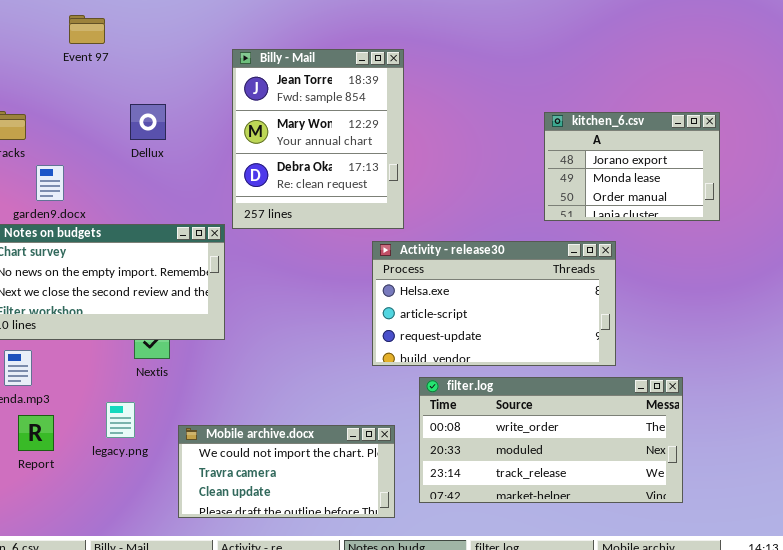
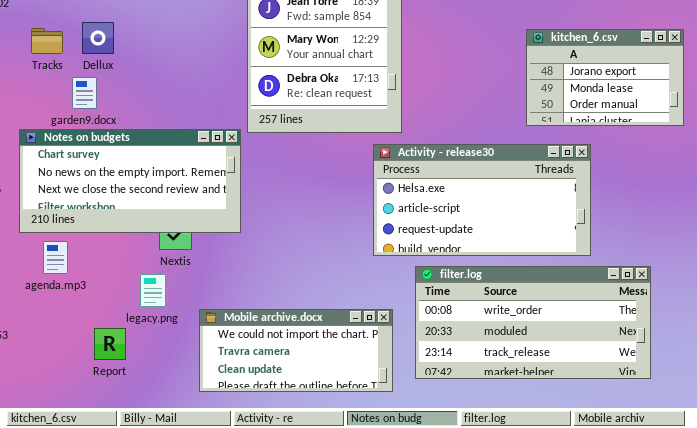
Dellux: [130,104,166,140] -> [82,22,114,54], moved
legacy.png: [106,402,135,438] -> [140,274,166,307], moved
Report: [18,415,54,451] -> [94,328,126,360], moved

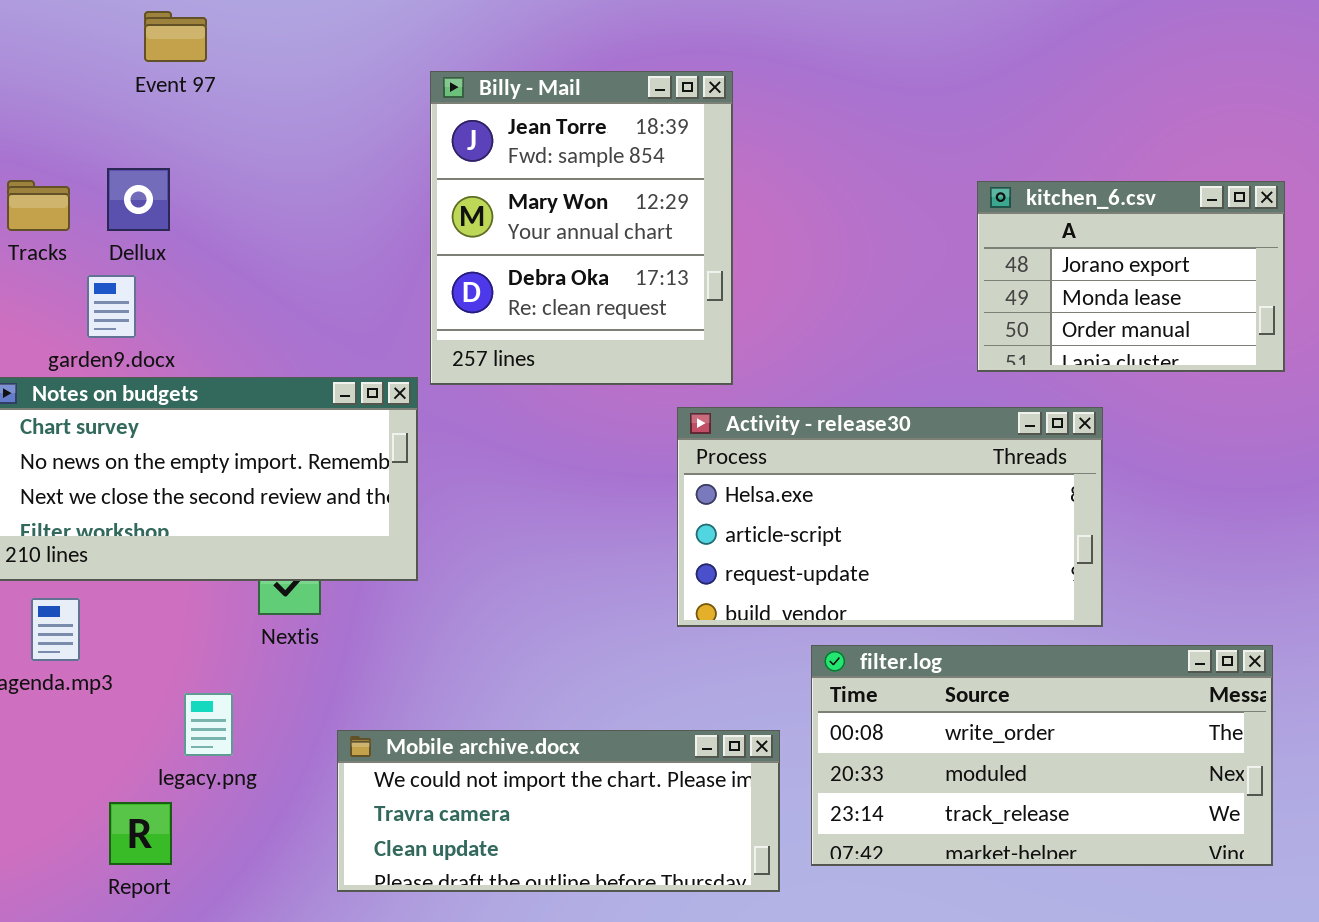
filter.log: [415,266,651,379] -> [811,645,1273,866], moved
legacy.png: [140,274,166,307] -> [184,693,233,756], moved
Mobile archive.docx: [199,309,393,392] -> [337,730,780,892], resized
Report: [94,328,126,360] -> [109,802,172,865], moved

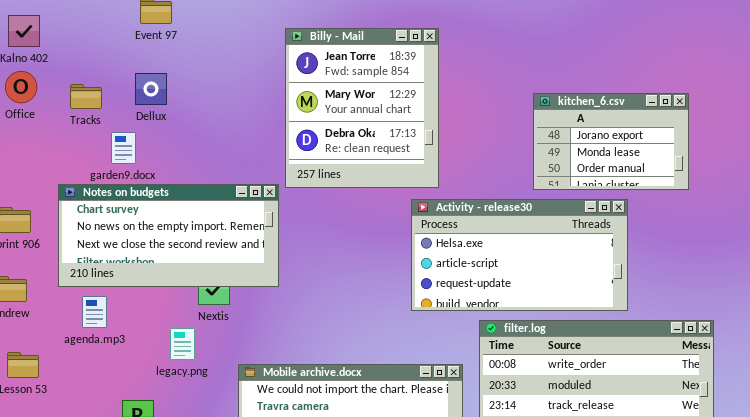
Dellux: [107,168,170,231] -> [135,73,167,105], moved
kitchen_6.csv: [977,181,1285,372] -> [533,93,689,190], moved
legacy.png: [184,693,233,756] -> [170,328,195,360], moved

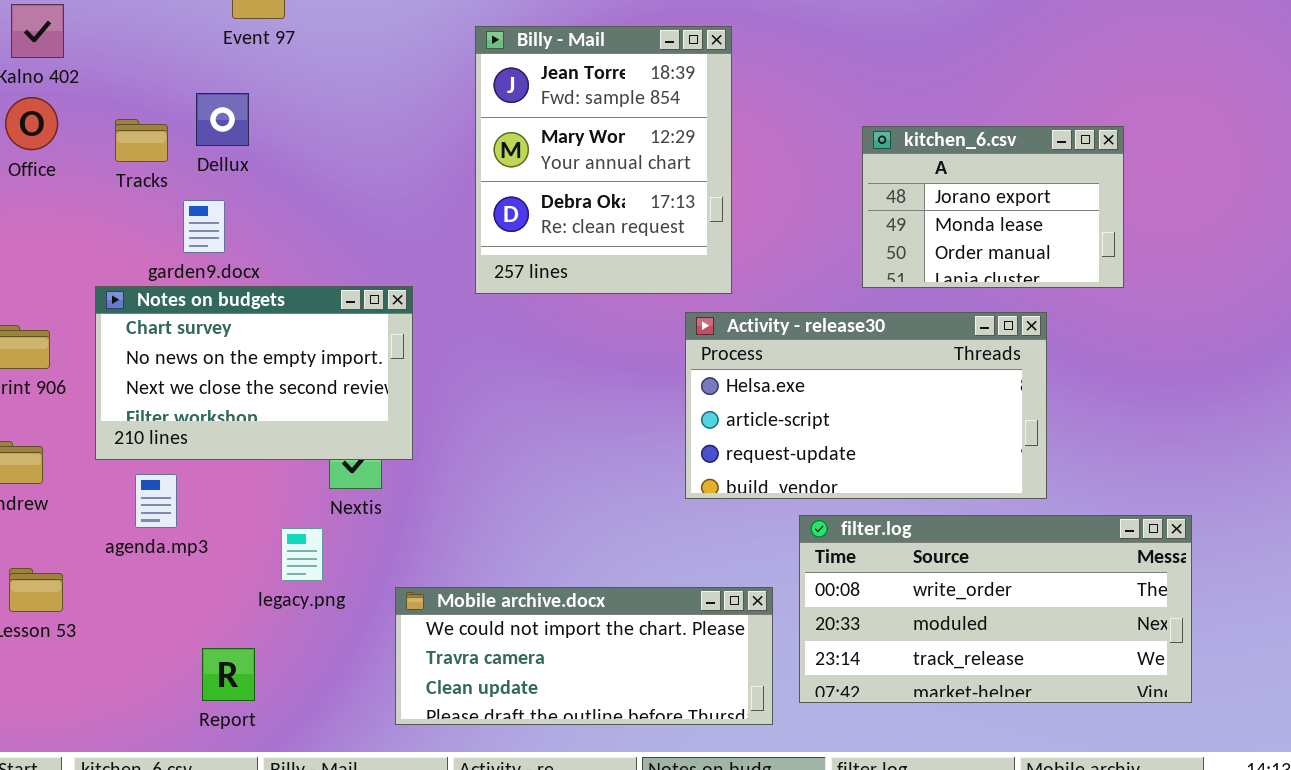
Dellux: [135,73,167,105] -> [196,93,249,146], moved
kitchen_6.csv: [533,93,689,190] -> [862,126,1124,288], moved
Notes on budgets: [58,184,279,287] -> [95,286,413,460], resized

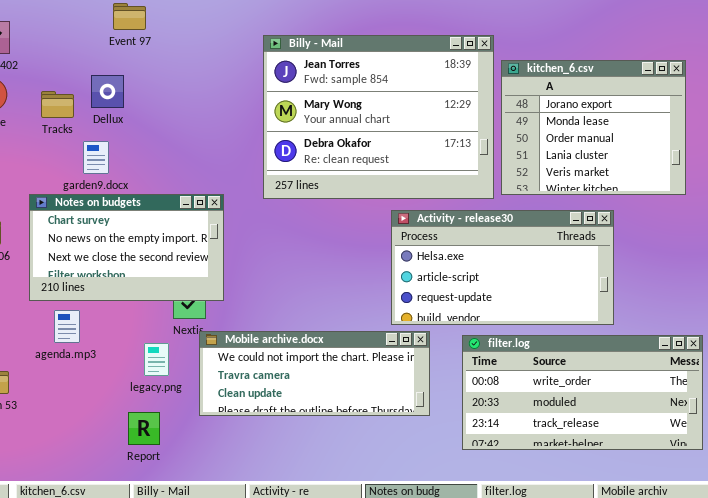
Billy - Mail: [475,26,732,294] -> [263,35,494,199], resized
kitchen_6.csv: [862,126,1124,288] -> [501,60,686,195], resized
Mobile archive.docx: [395,587,773,725] -> [199,331,430,416], moved
Report: [202,648,255,701] -> [128,412,160,445], moved

